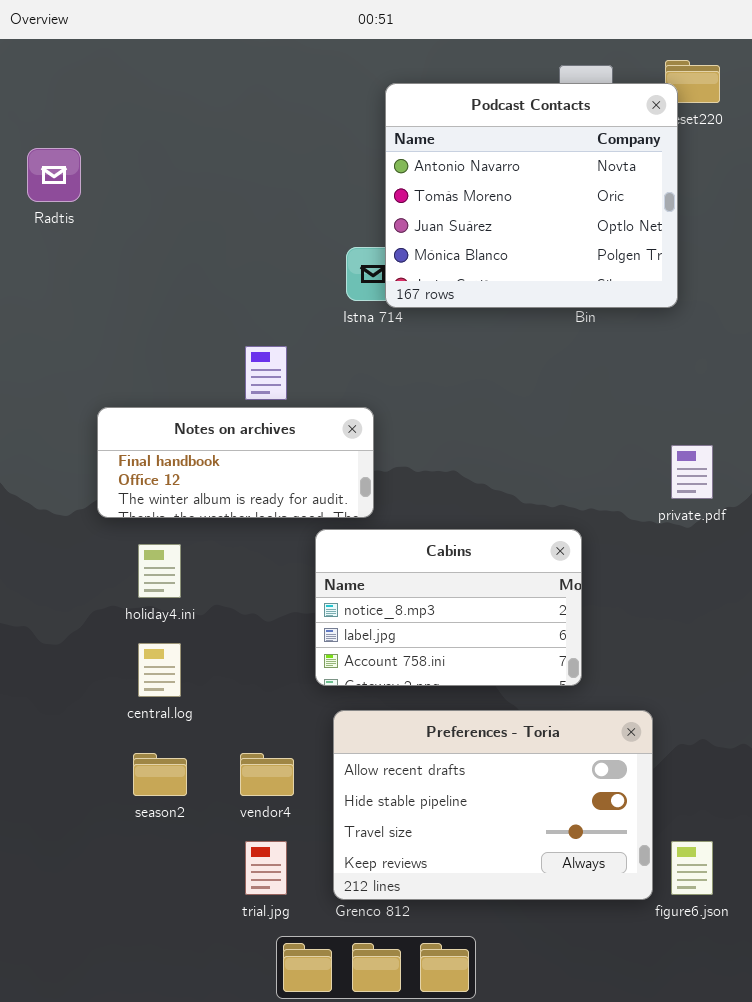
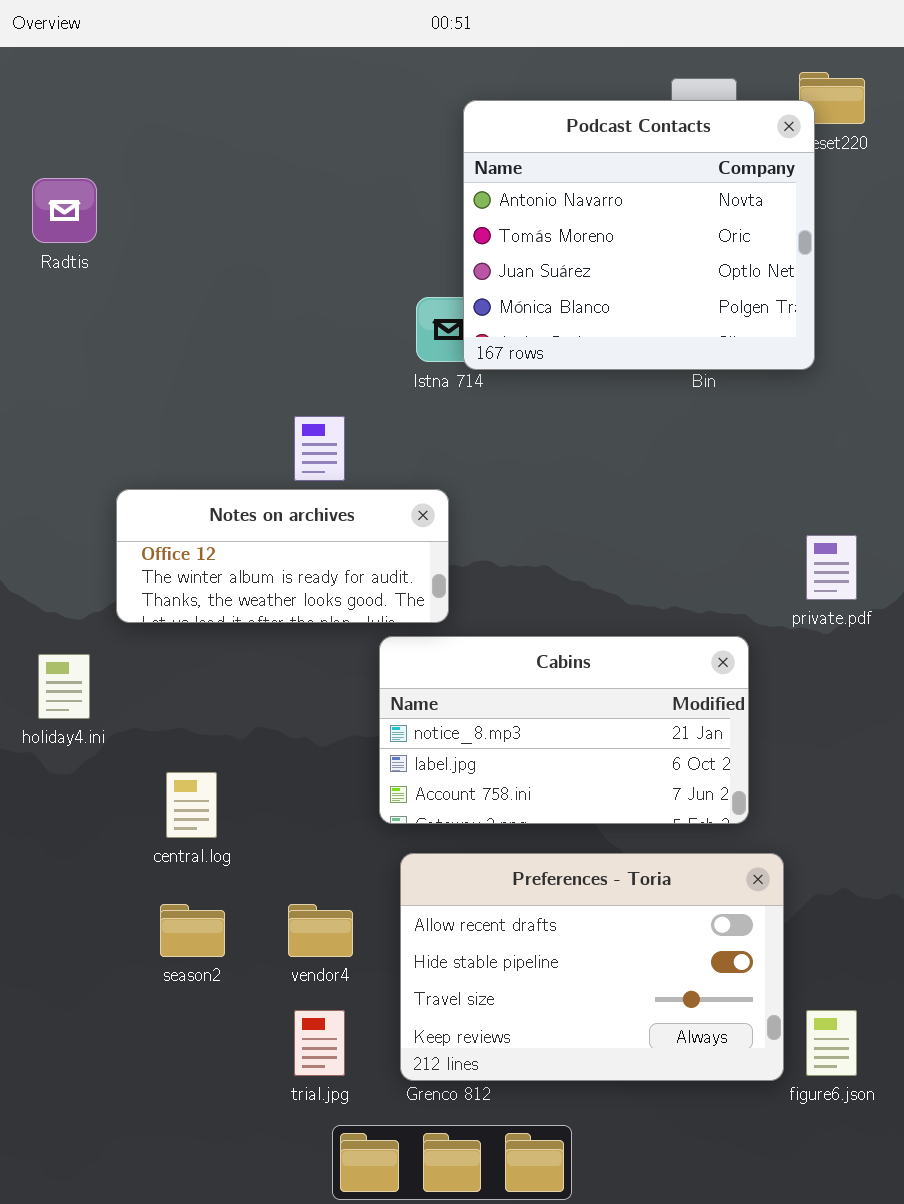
Notes on archives: [97,407,374,518] -> [116,489,449,623], scrolled down 1 row
Cabins: [315,529,582,686] -> [379,636,749,824], resized
holiday4.ini: [138,544,181,598] -> [38,654,90,719], moved

